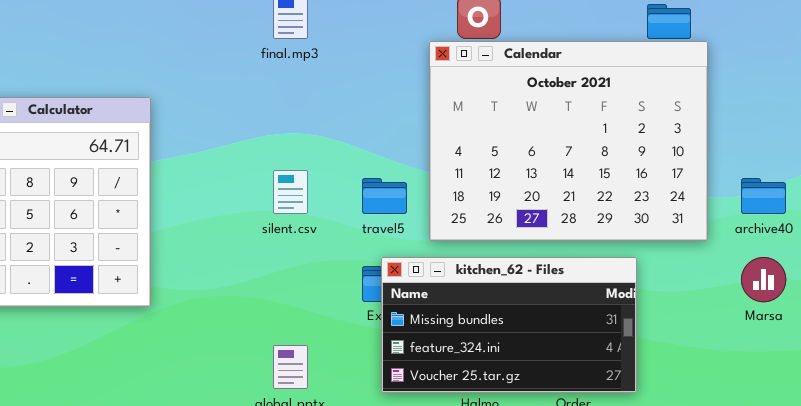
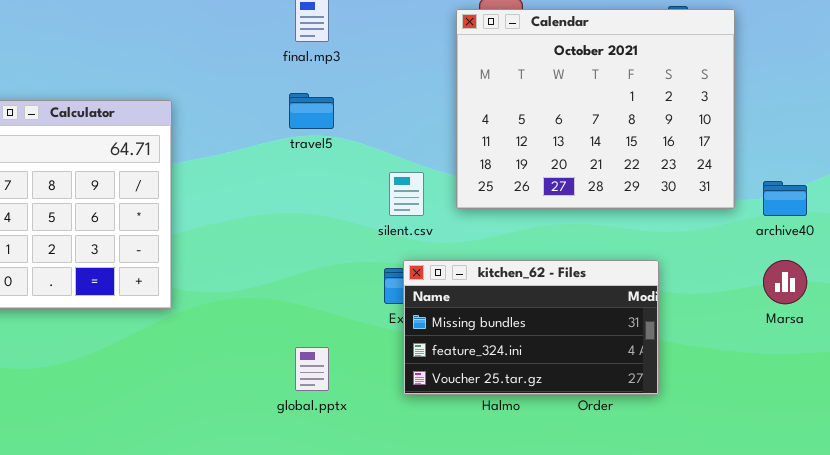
Calendar: [429,41,708,241] -> [456,9,735,209], moved
silent.csv: [273,170,308,214] -> [389,172,424,216], moved
travel5: [362,178,407,214] -> [289,93,334,129], moved

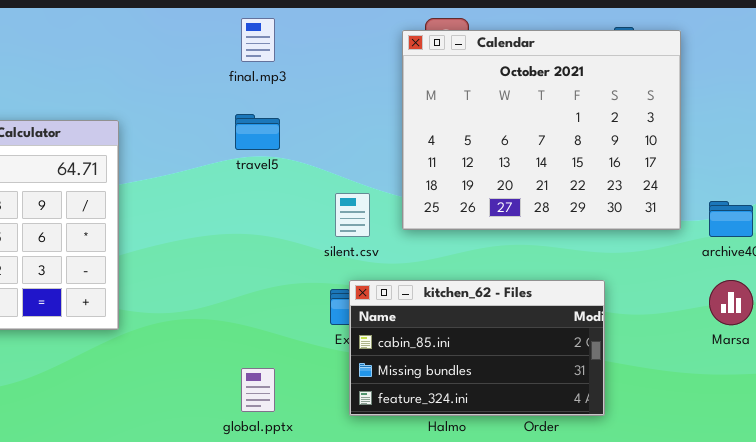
kitchen_62 - Files: [403,260,659,395] -> [349,280,605,416], scrolled up 1 row

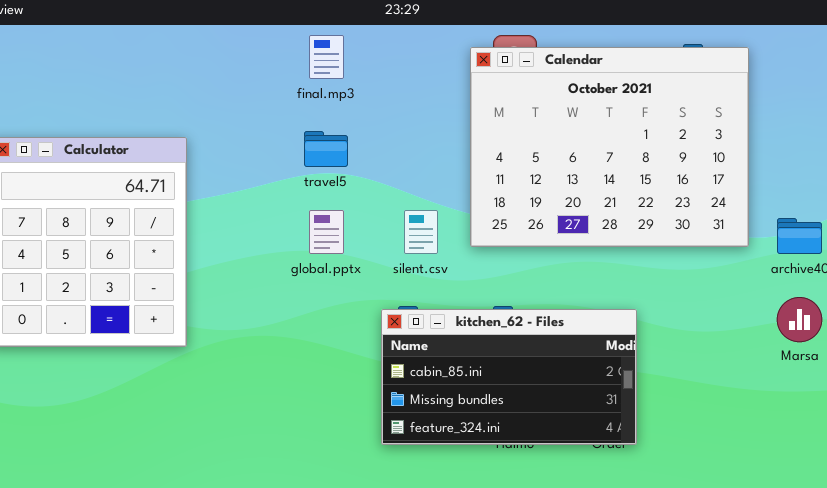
kitchen_62 - Files: [349,280,605,416] -> [381,309,637,445], moved
global.pptx: [241,368,275,412] -> [309,210,344,254], moved

